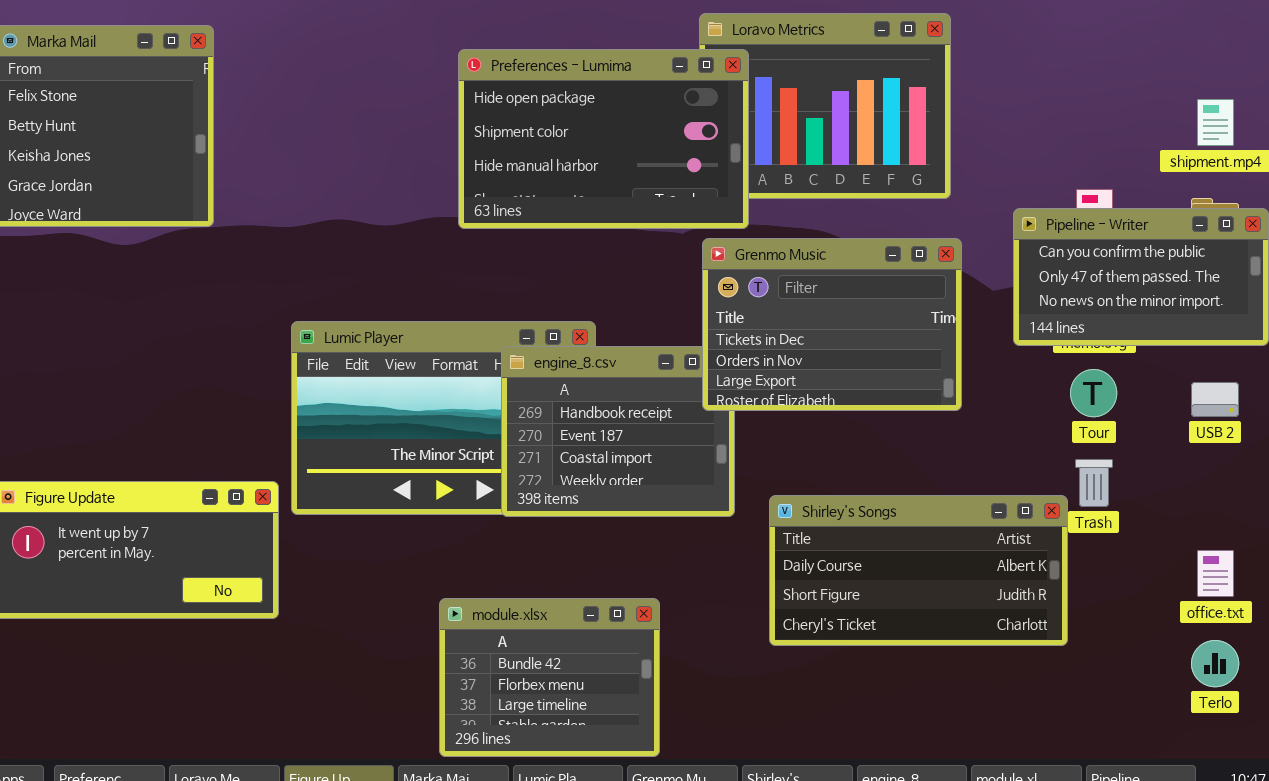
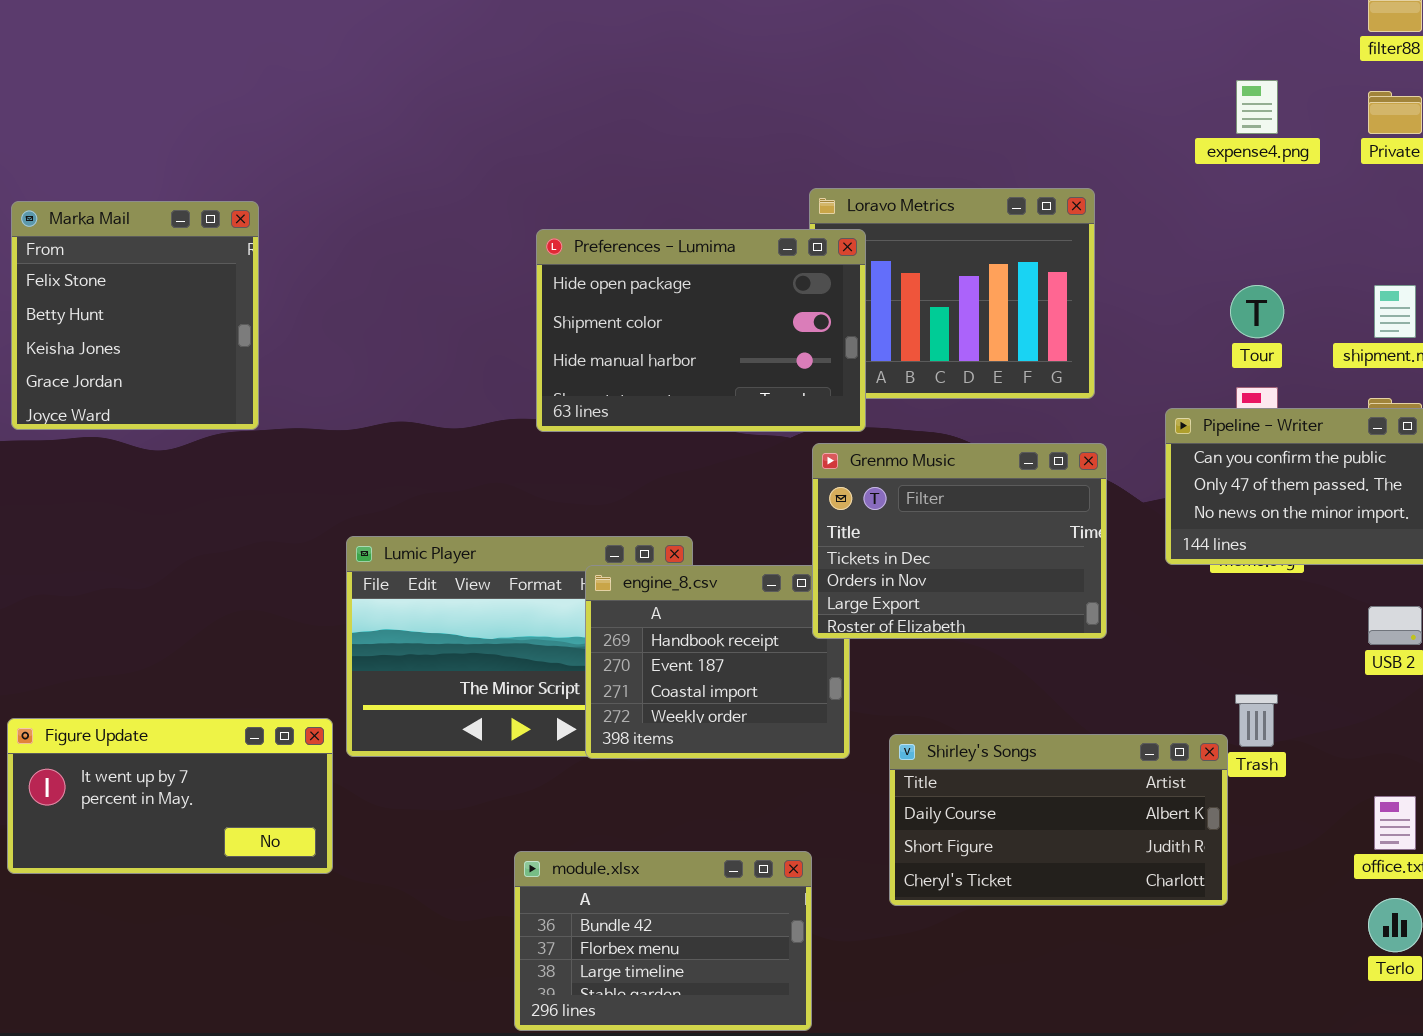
Tour: [1070,369,1117,417] -> [1230,285,1284,338], moved
module.xlsx: [439,598,660,757] -> [514,851,812,1031], resized

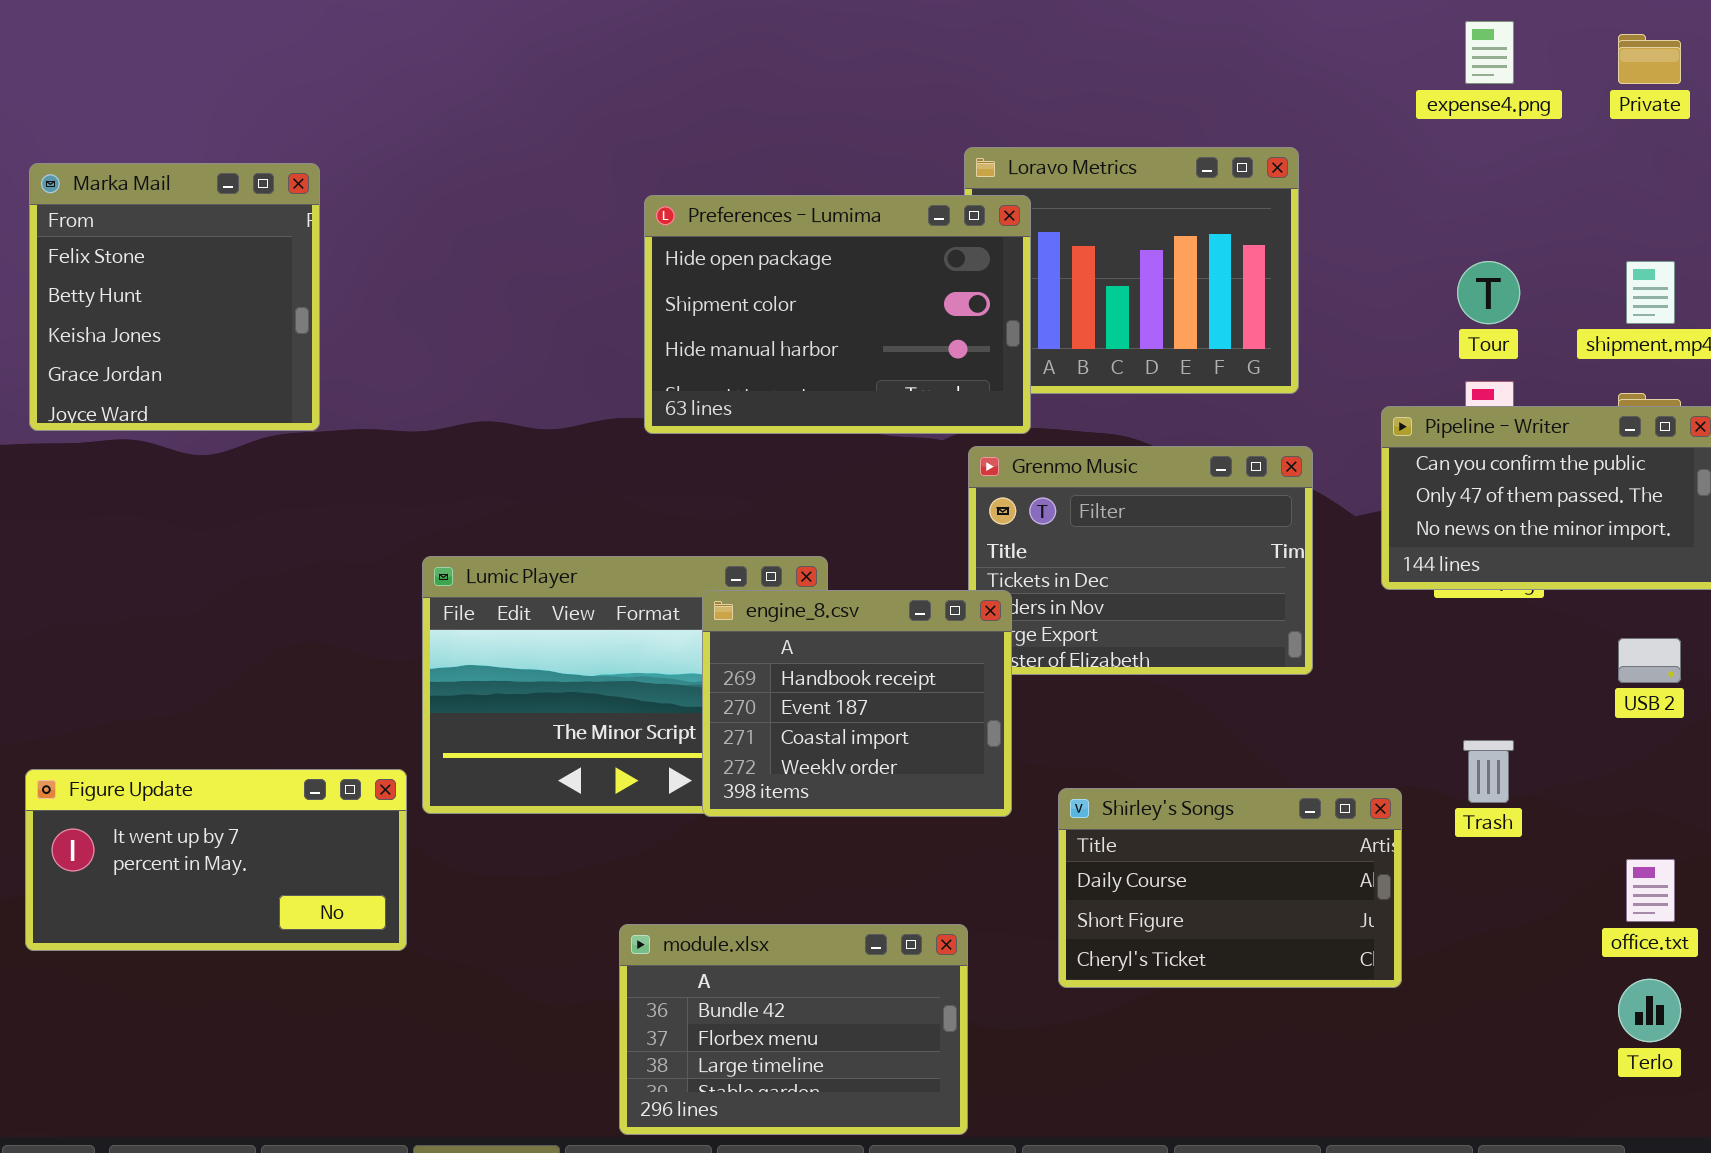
engine_8.csv: [585,565,850,759] -> [702,590,1012,817], raised
Shirley's Songs: [889,734,1228,906] -> [1058,788,1402,988], resized

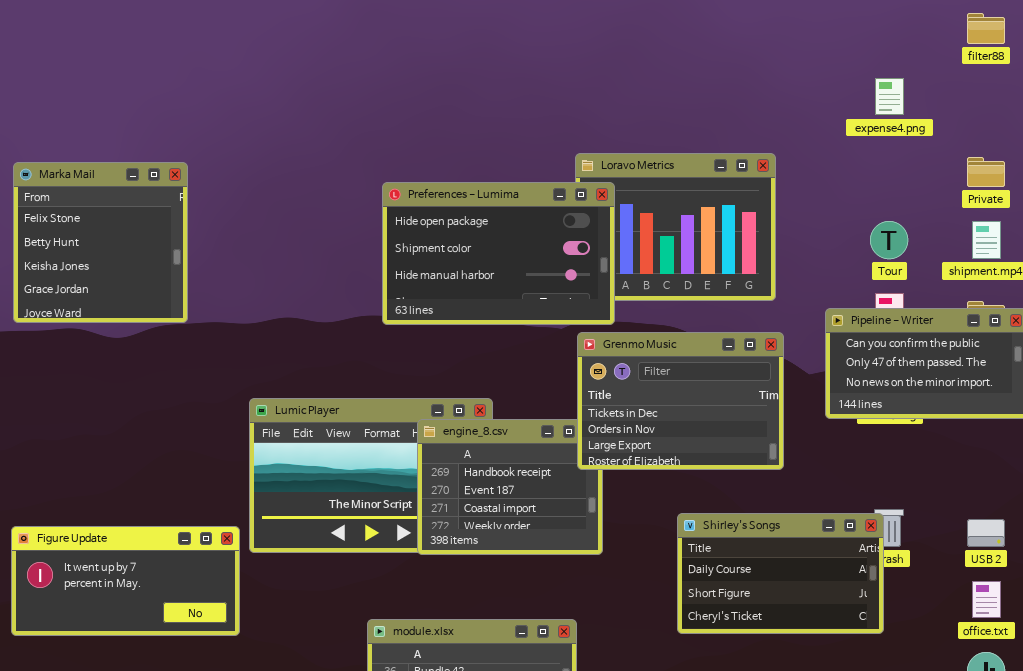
Private: [1618,34,1681,84] -> [967,157,1005,187], moved
Grenmo Music: [968,446,1313,675] -> [577,332,784,470], raised
USB 2: [1618,638,1681,683] -> [967,519,1005,547], moved
Shirley's Songs: [1058,788,1402,988] -> [677,513,884,634], moved

